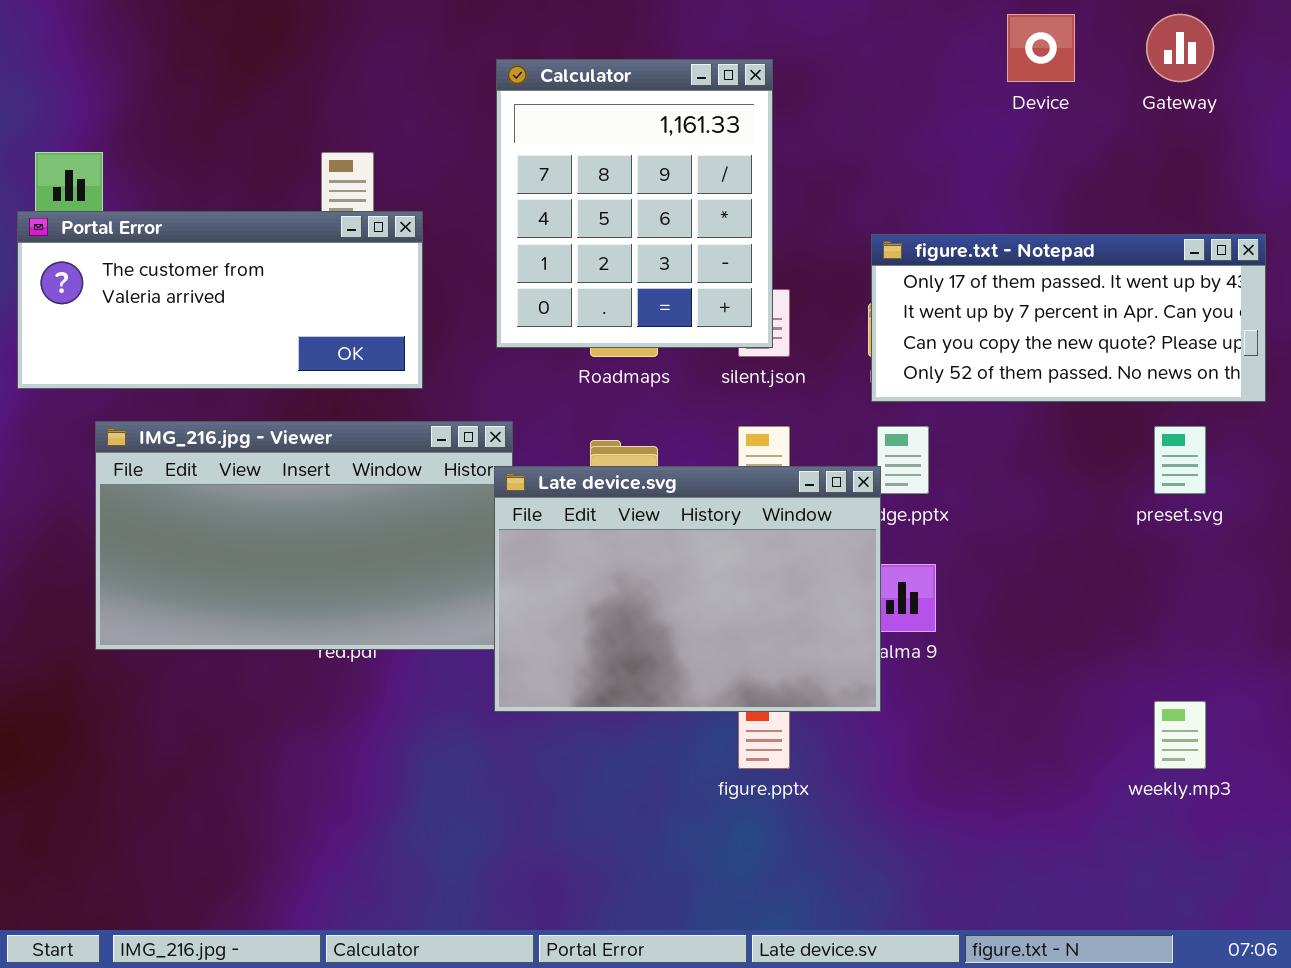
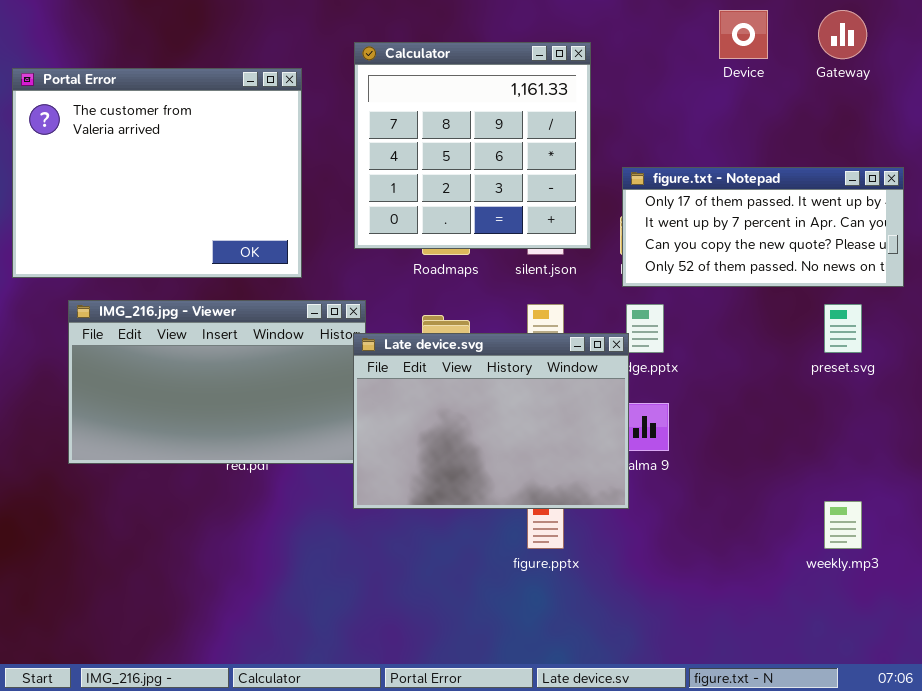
Calculator: [496,59,773,348] -> [354,42,591,249], resized
Portal Error: [17,211,423,389] -> [12,68,302,278], resized

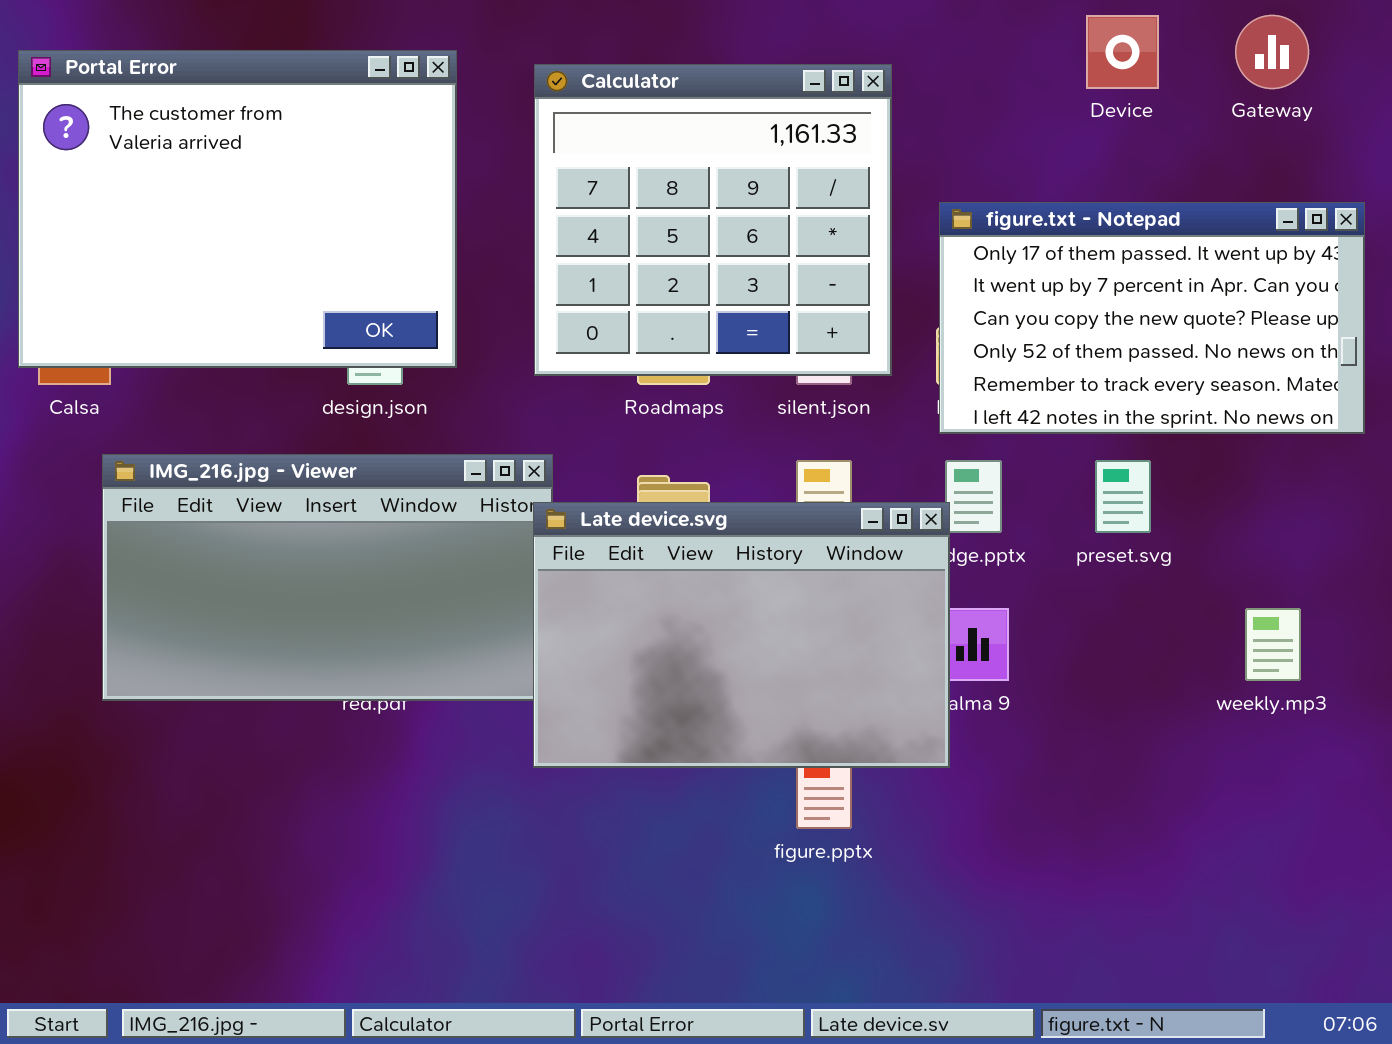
Portal Error: [12,68,302,278] -> [18,50,457,368], moved
figure.txt - Notepad: [622,167,904,287] -> [939,202,1365,434], resized
preset.svg: [824,304,862,353] -> [1095,460,1151,533], moved
weekly.mp3: [824,501,862,549] -> [1245,608,1301,681], moved

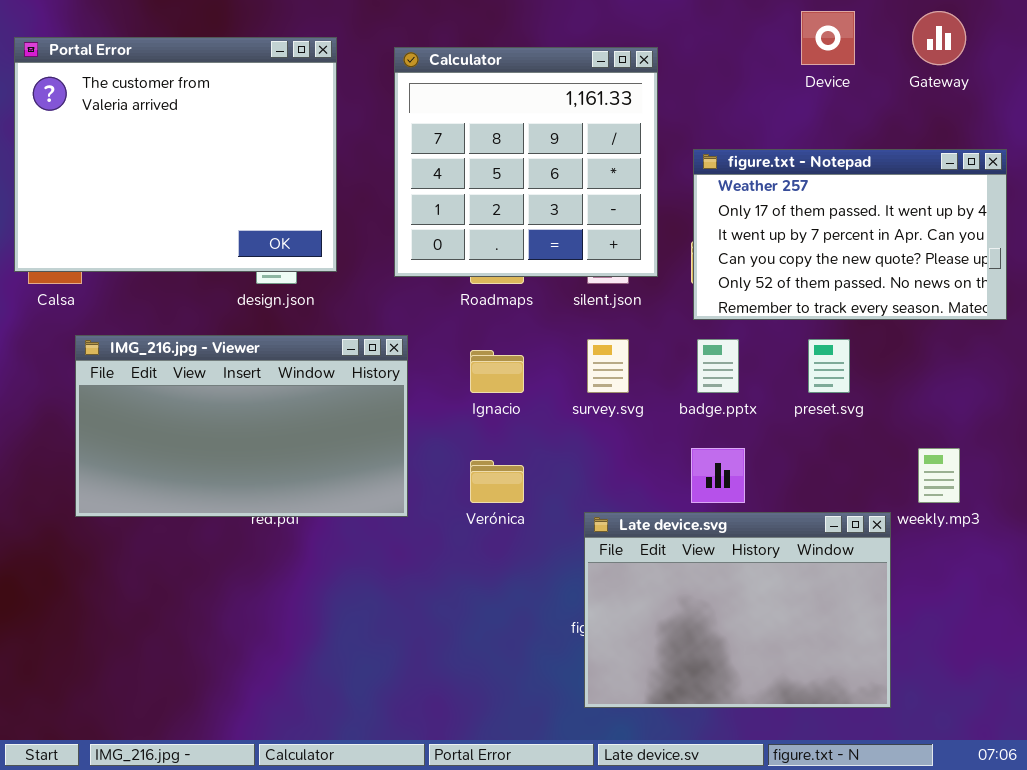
figure.txt - Notepad: [939,202,1365,434] -> [693,149,1007,320], scrolled up 1 row
Late device.svg: [533,502,950,768] -> [584,512,891,708], moved

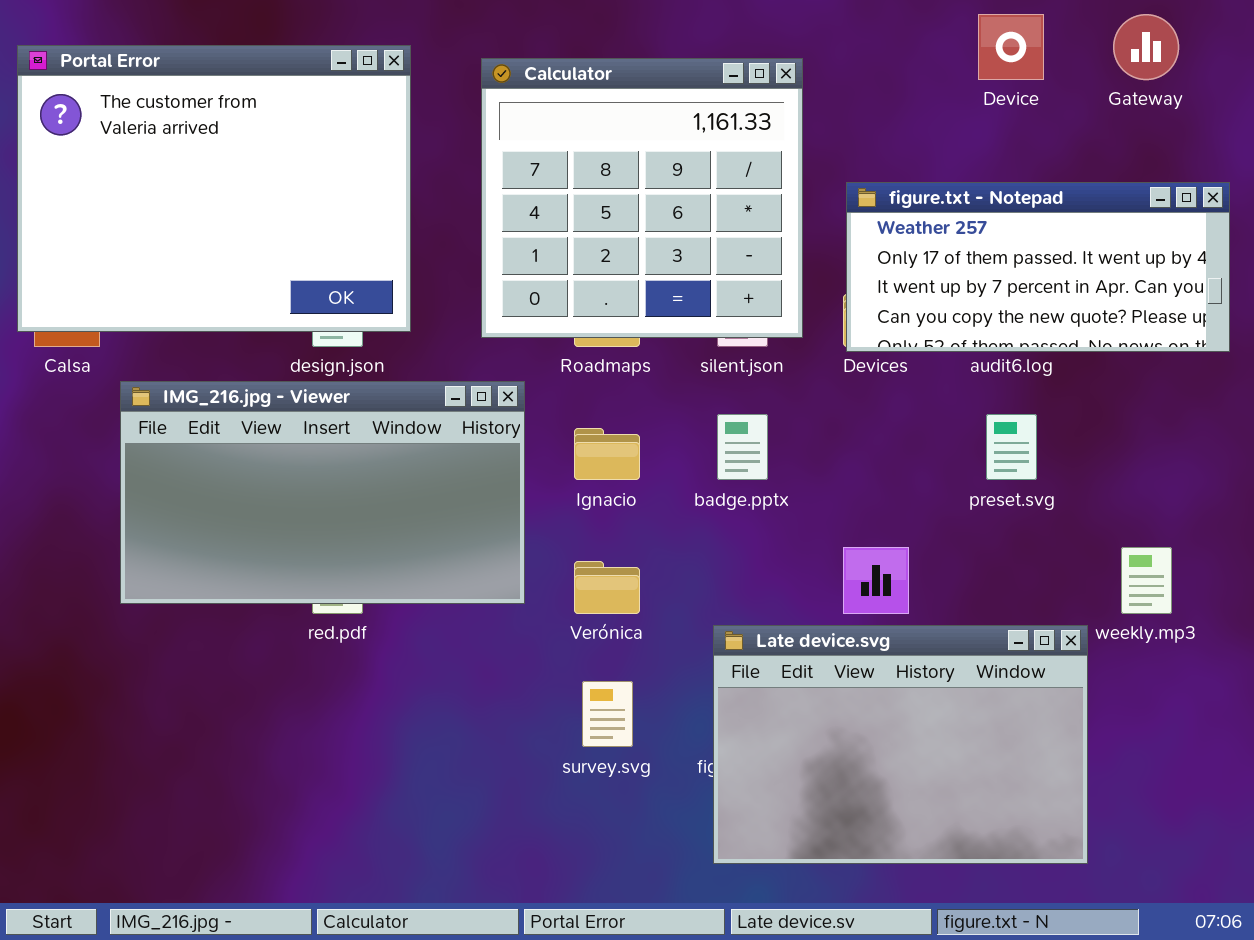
figure.txt - Notepad: [693,149,1007,320] -> [846,182,1230,352], resized
IMG_216.jpg - Viewer: [75,335,408,517] -> [120,381,525,604], moved
survey.svg: [587,339,629,393] -> [582,681,633,747], moved
badge.pptx: [697,339,739,393] -> [717,414,768,480], moved

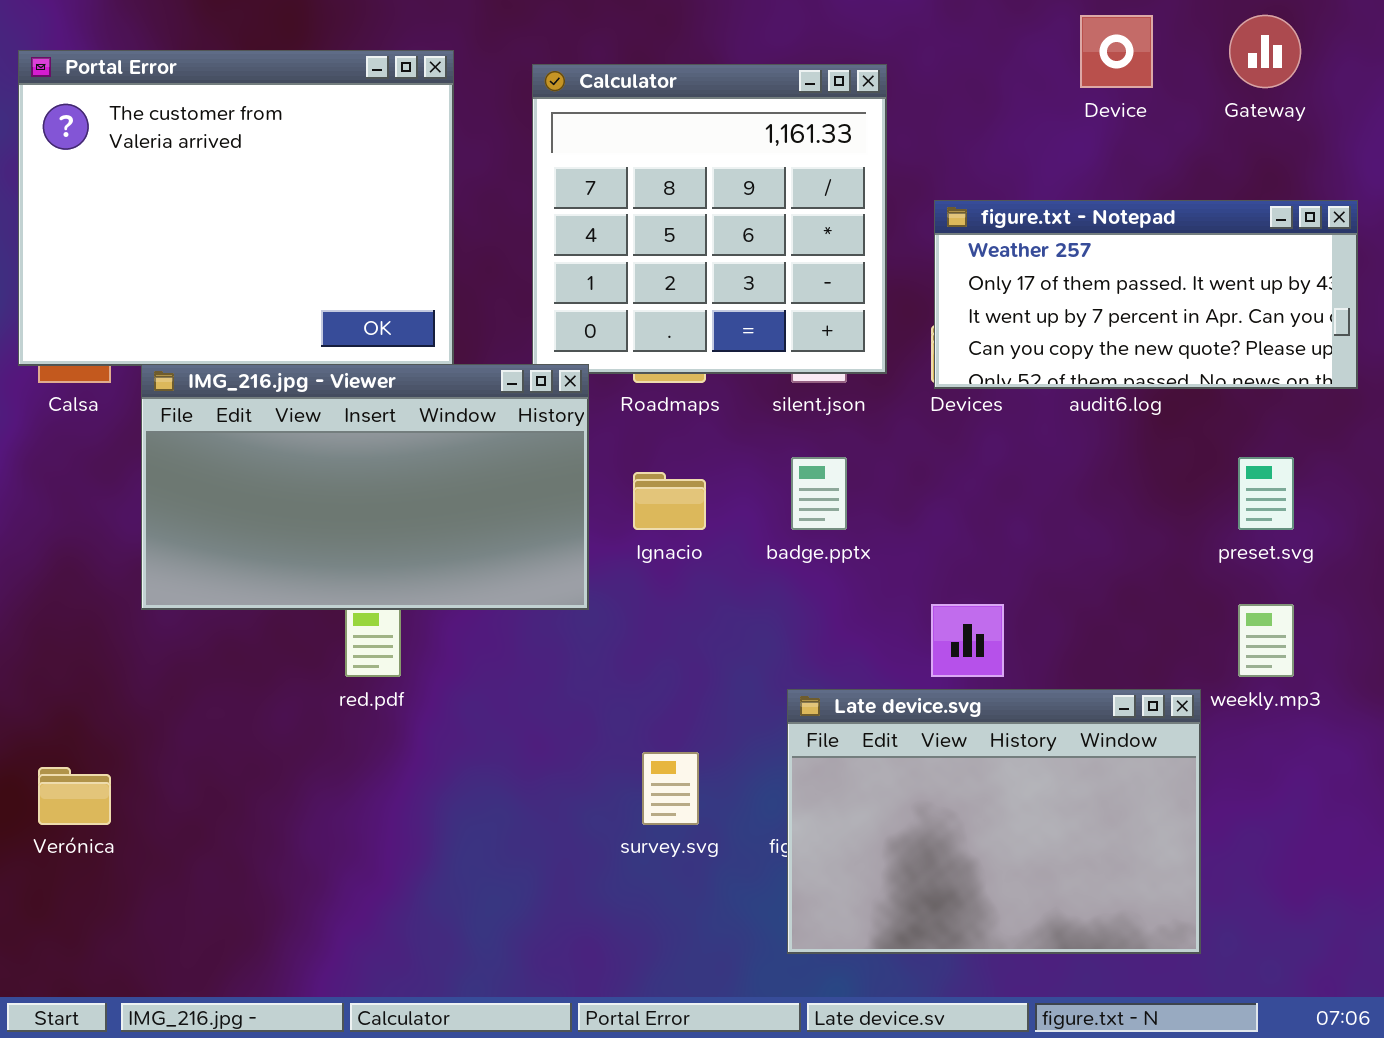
IMG_216.jpg - Viewer: [120,381,525,604] -> [141,364,589,610], moved
preset.svg: [986,414,1037,480] -> [1238,457,1294,530], moved
Verónica: [574,561,640,614] -> [38,767,111,825], moved

